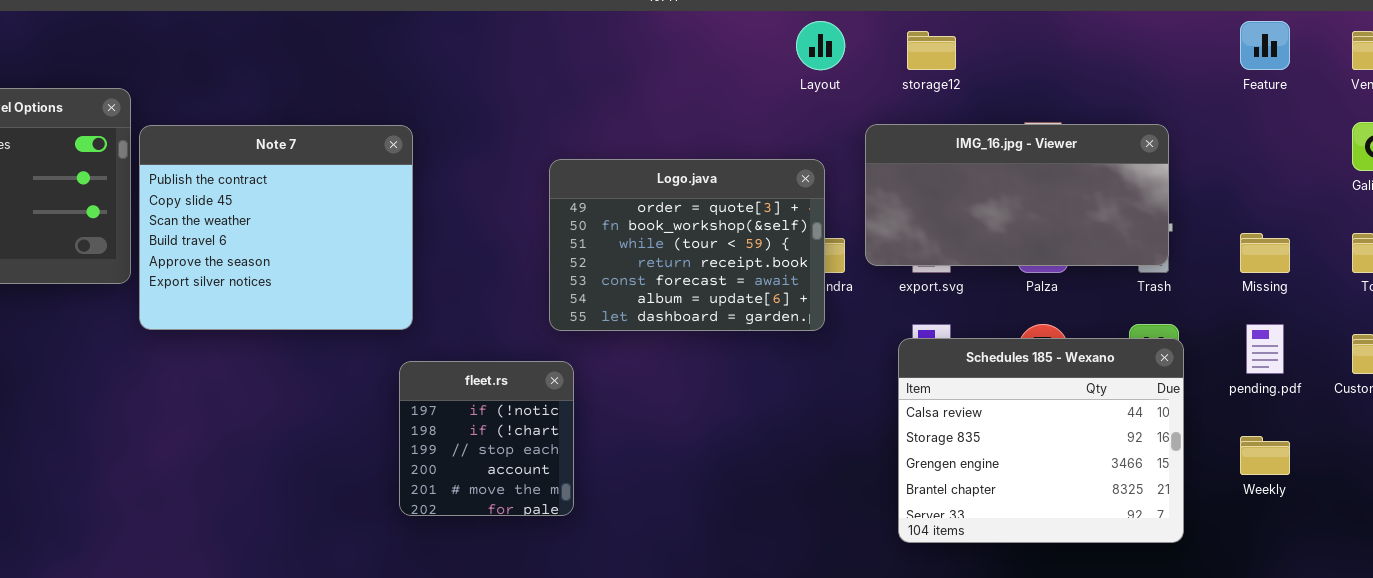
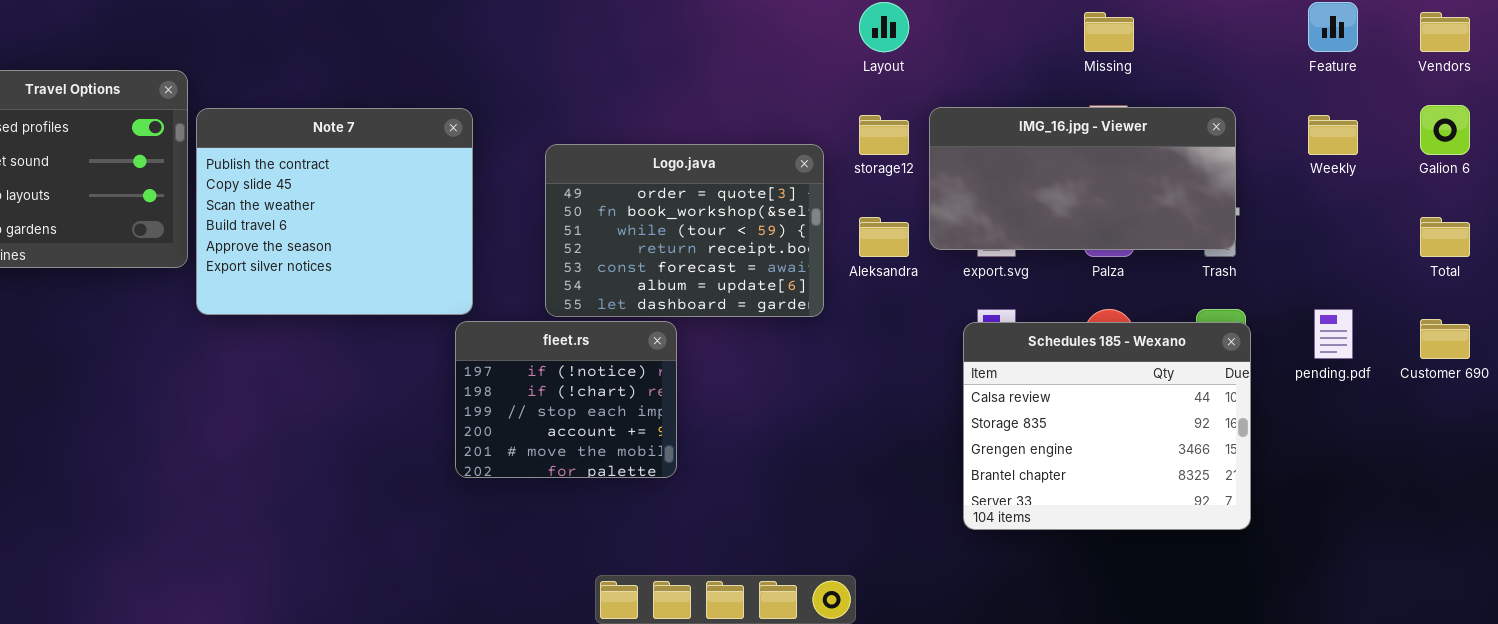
storage12: [907,31,956,70] -> [859,115,909,155], moved
Logo.java: [549,159,825,331] -> [545,144,824,317], moved
Missing: [1240,233,1290,273] -> [1084,12,1134,52], moved
fleet.rs: [399,361,574,516] -> [455,321,677,478], moved, resized
Weekly: [1240,436,1290,475] -> [1308,115,1358,155], moved

